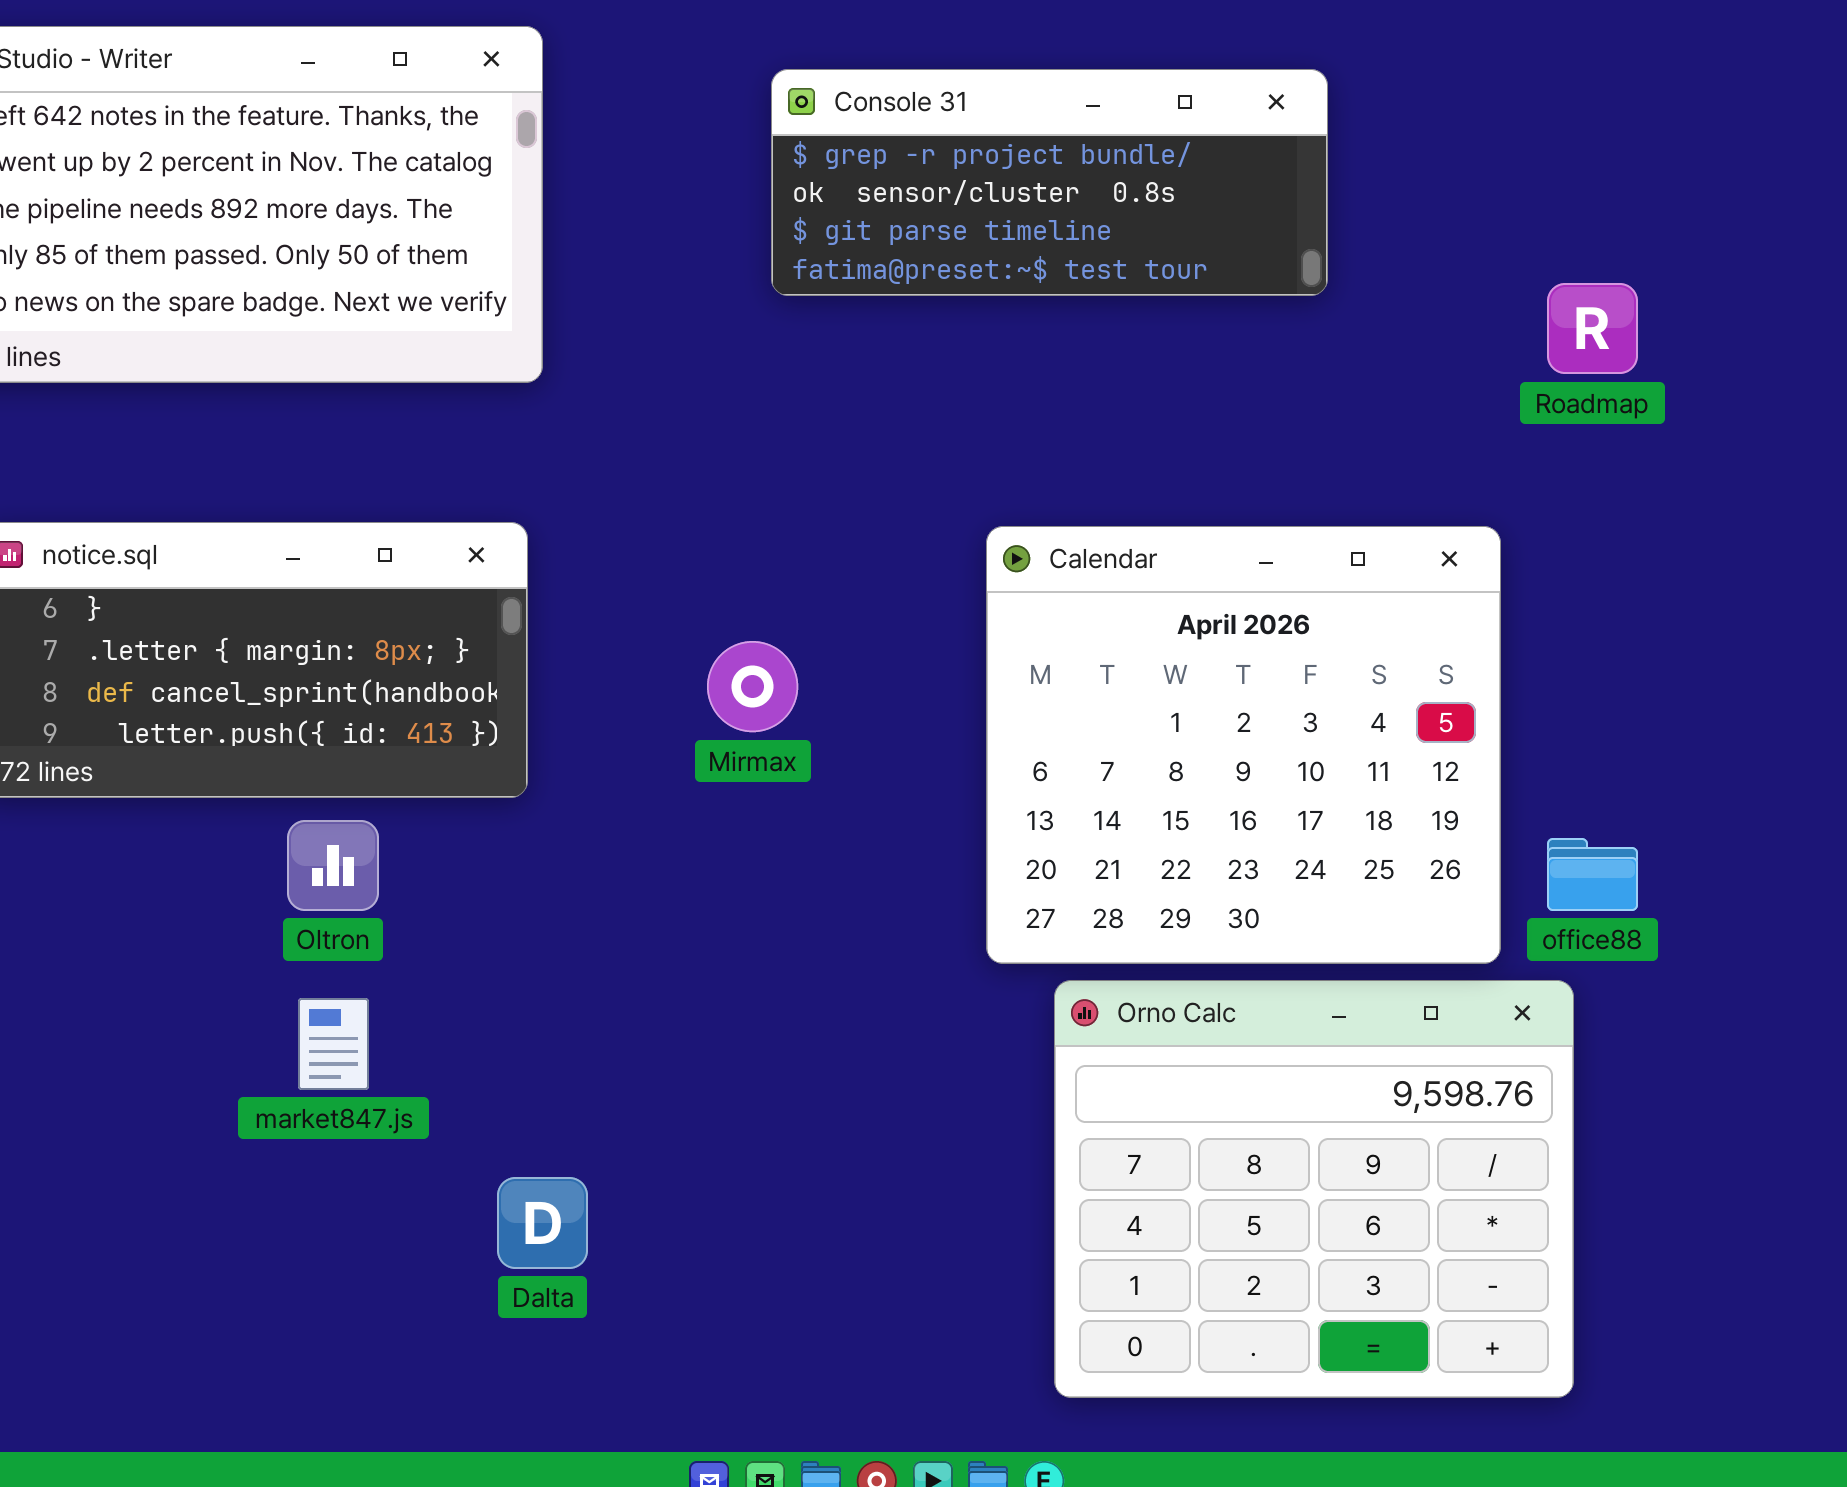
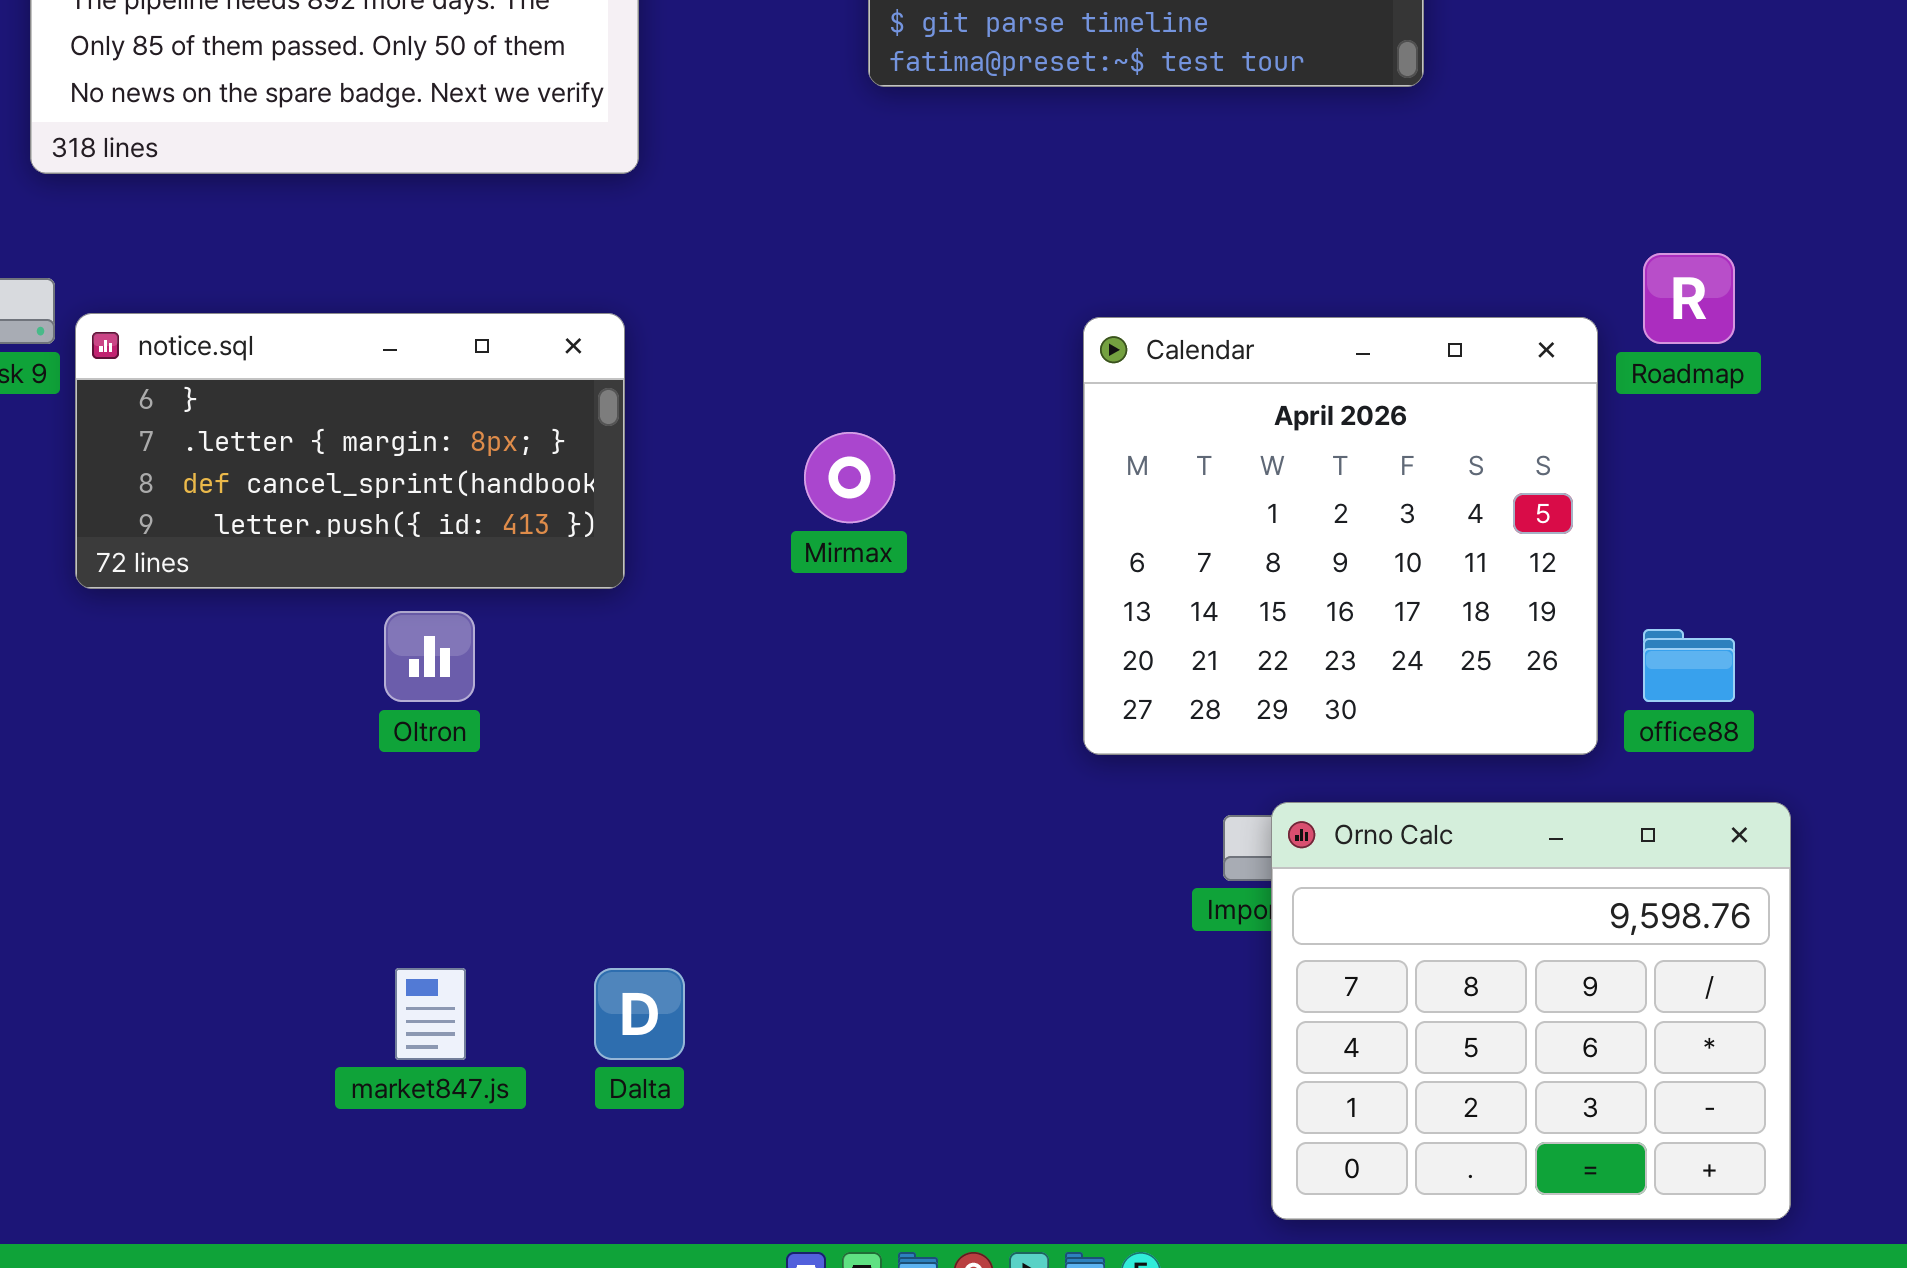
Roadmap: [1547,283,1638,374] -> [1643,253,1735,344], moved
Orno Calc: [1054,980,1574,1398] -> [1271,802,1791,1220], moved
market847.js: [298,998,369,1090] -> [395,968,466,1060], moved

